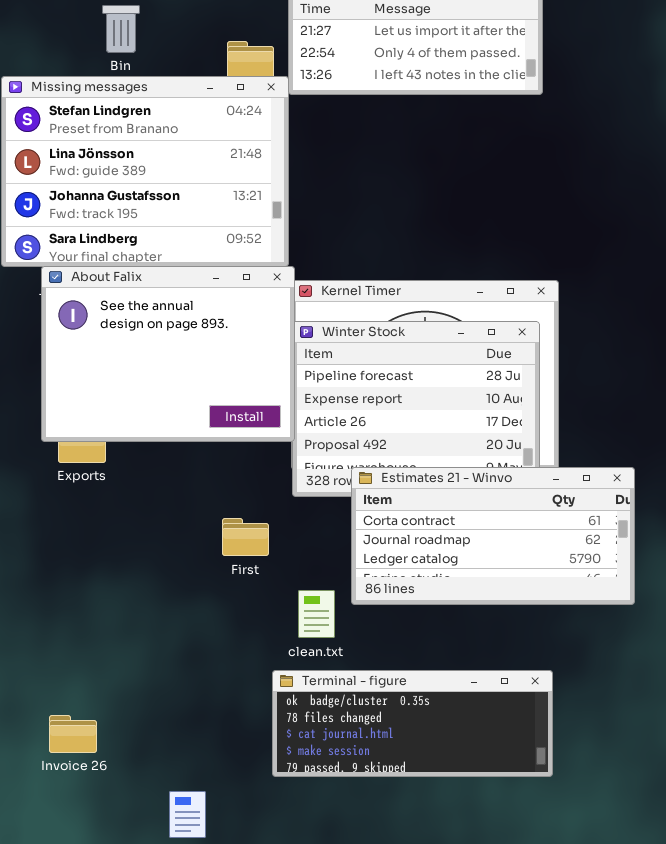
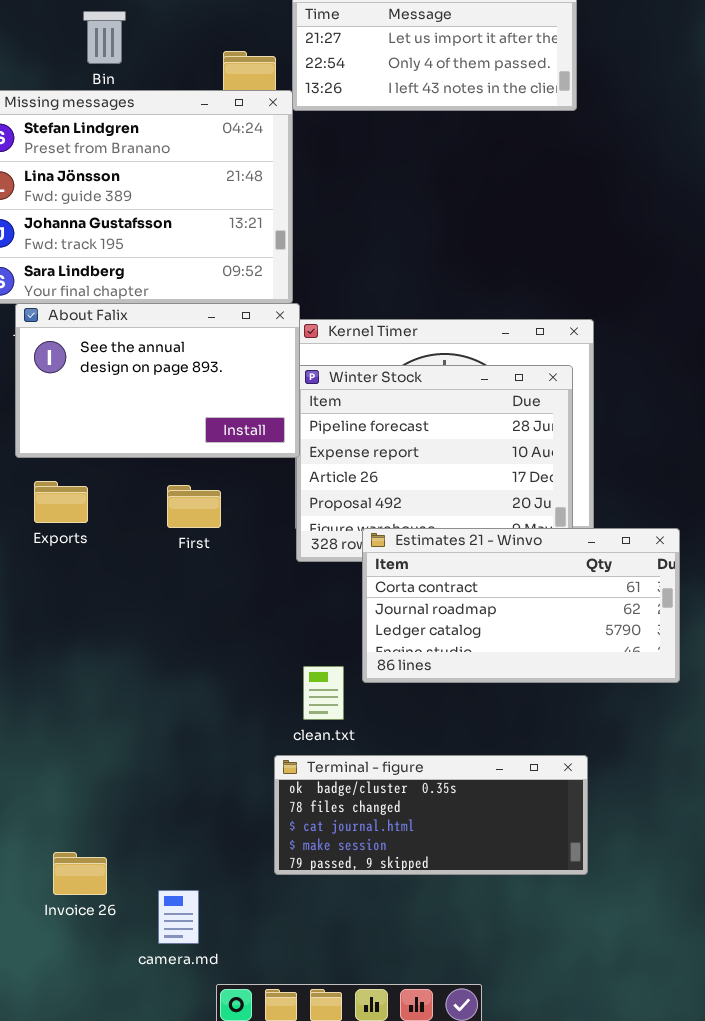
About Falix: [41,266,295,442] -> [15,303,300,458], resized
First: [222,518,269,556] -> [167,485,221,528], moved
Invoice 26: [49,715,97,753] -> [53,852,107,895], moved

